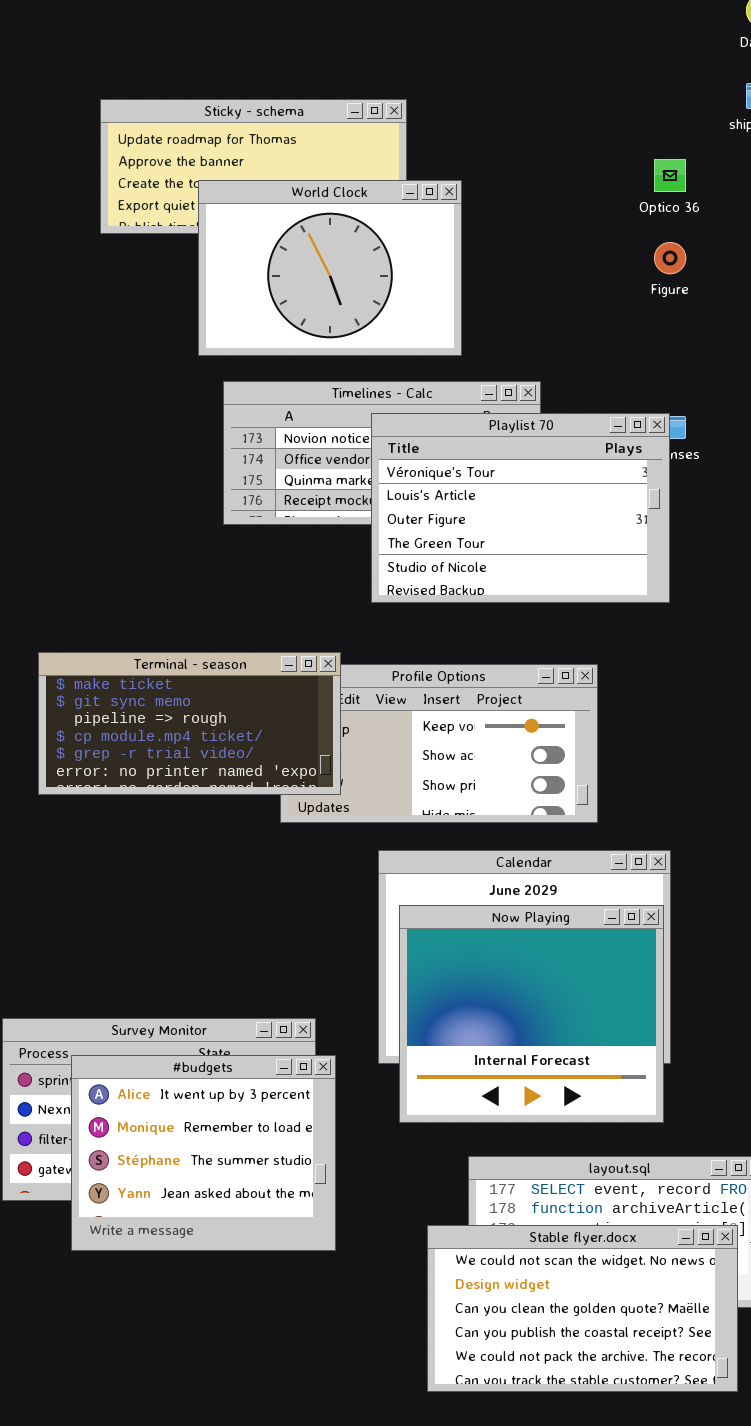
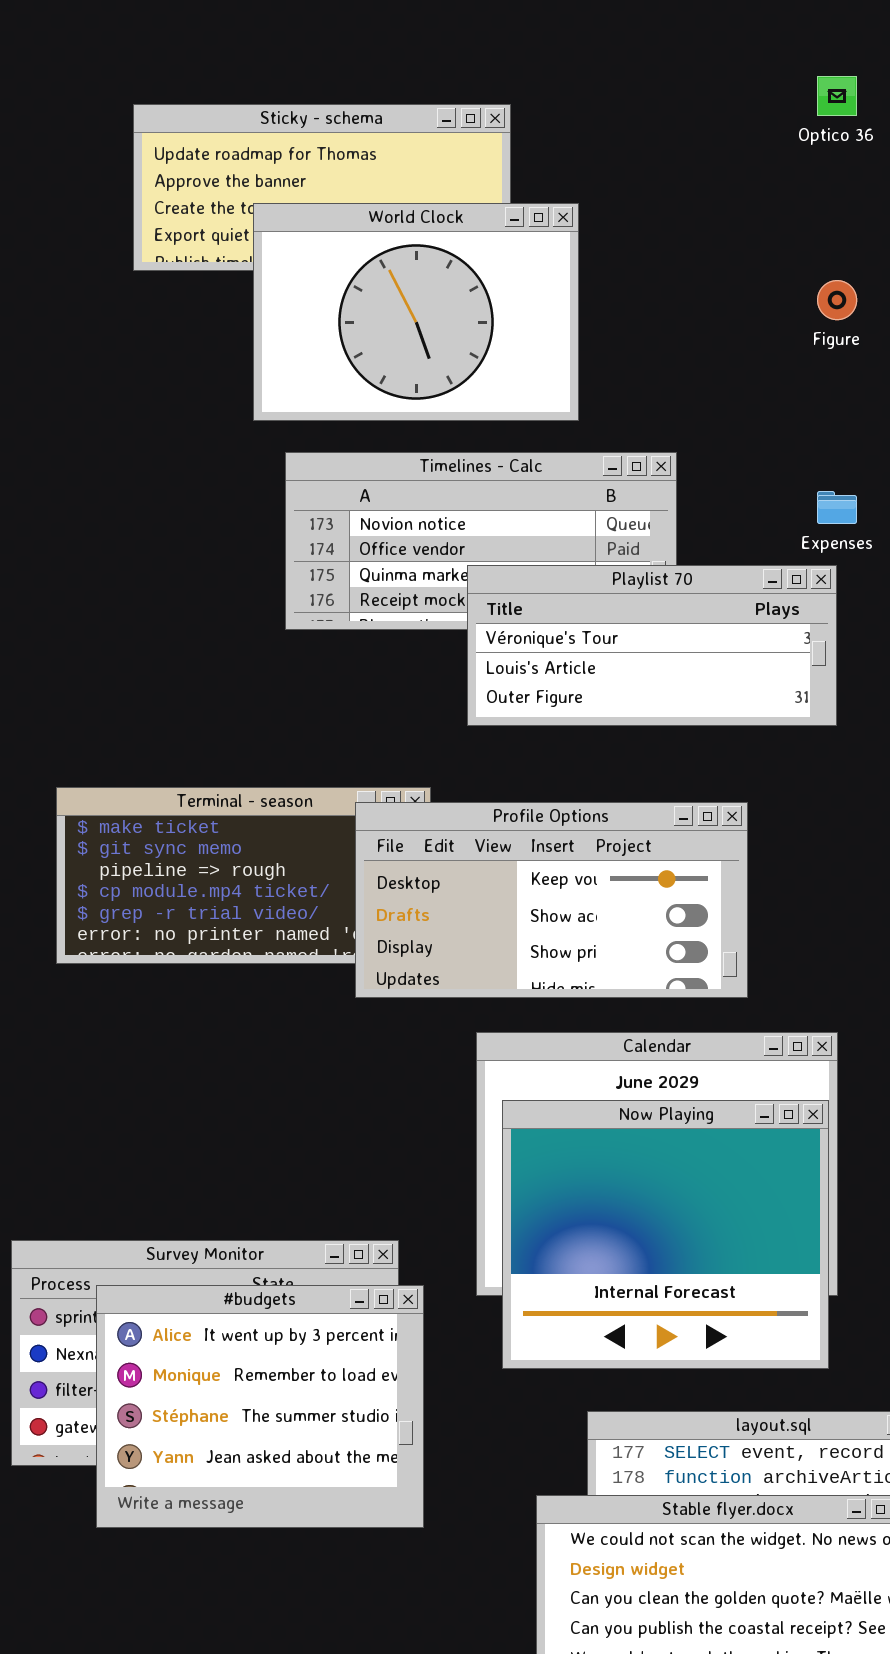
Optico 36: [654,159,686,192] -> [817,76,857,116], moved
Playlist 70: [371,413,670,603] -> [467,565,837,726], resized
Profile Options: [280,664,598,823] -> [355,802,748,998], raised

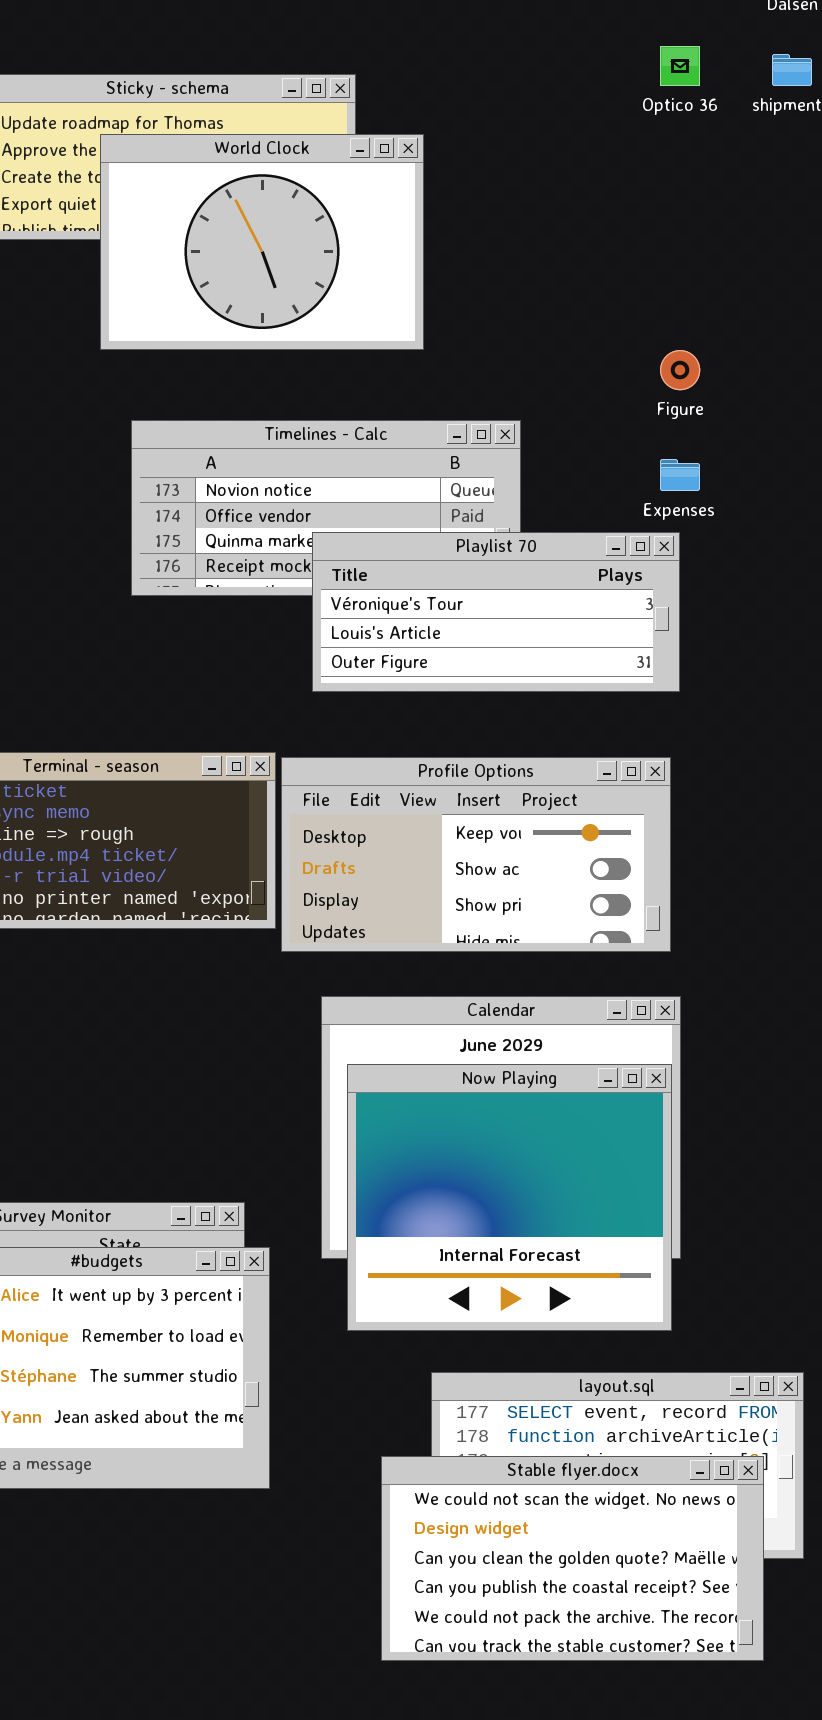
World Clock: [253,203,579,421] -> [100,134,424,350], moved
Figure: [817,280,857,320] -> [660,350,700,390], moved
Profile Options: [355,802,748,998] -> [281,757,671,952], moved

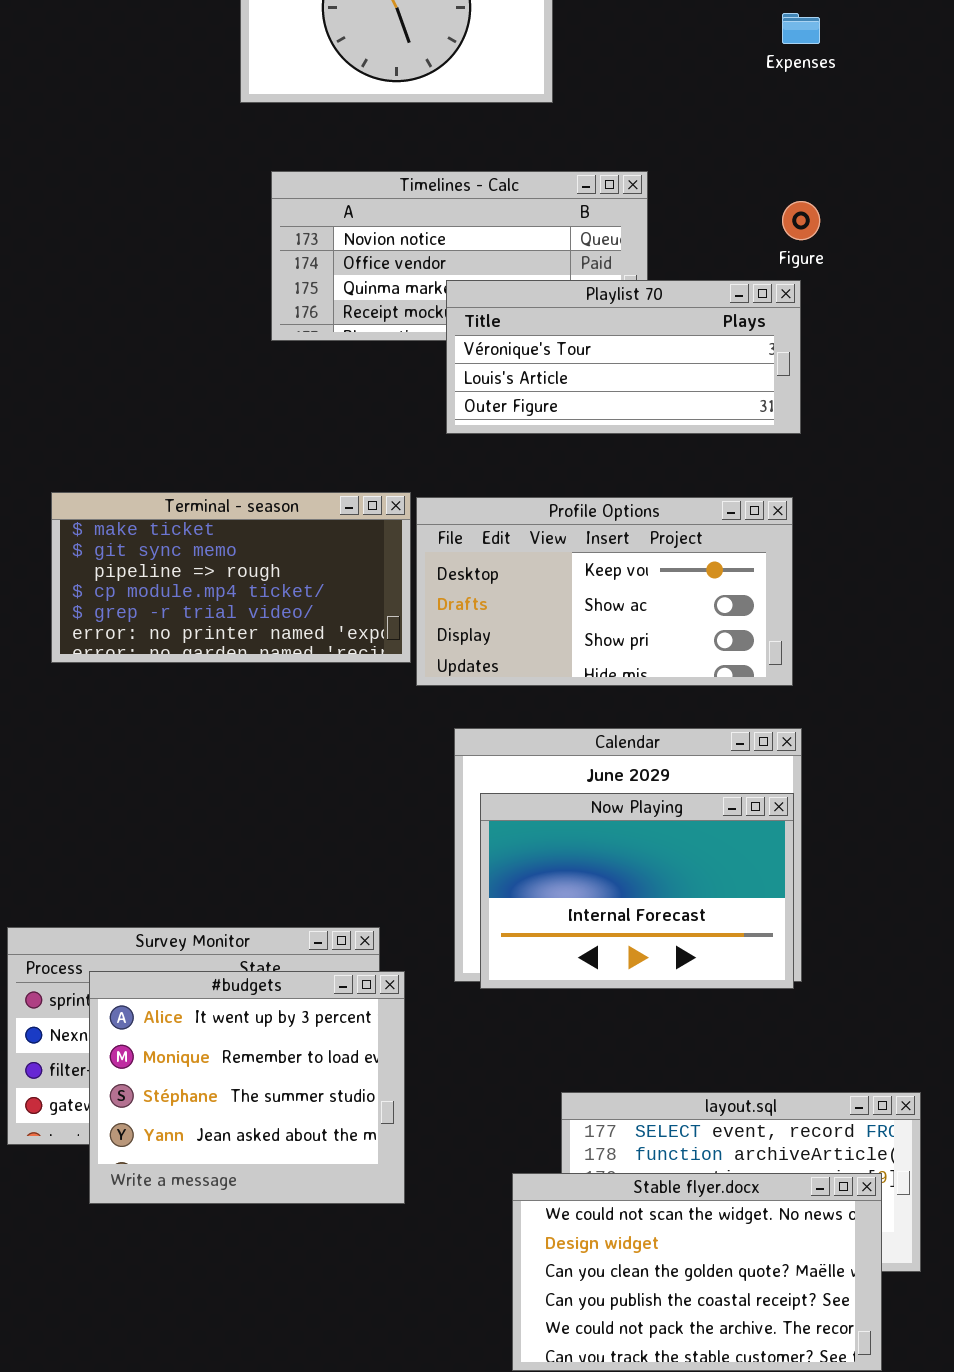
Figure: [660,350,700,390] -> [782,201,820,240], moved
Expenses: [660,459,700,491] -> [782,13,820,44], moved
Now Playing: [347,1064,672,1331] -> [480,793,794,989], resized

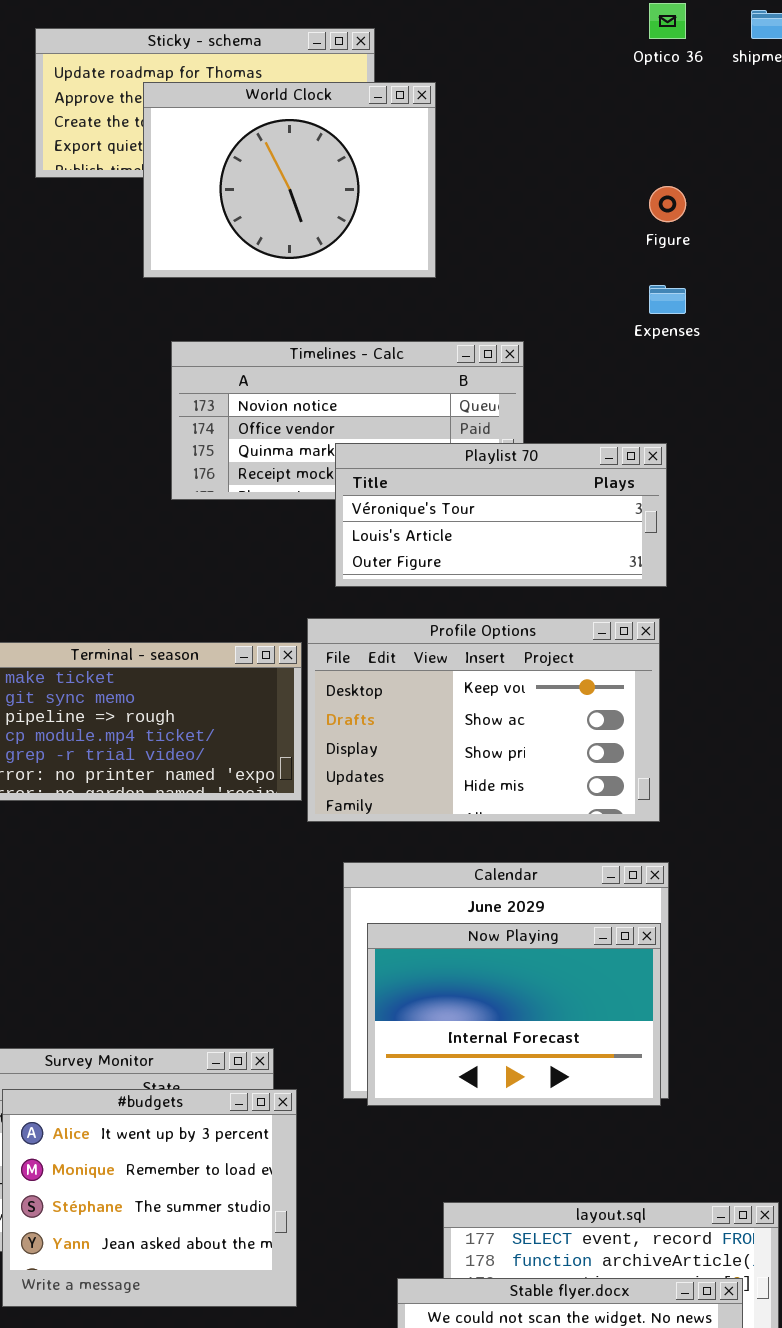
Expenses: [782,13,820,44] -> [649,285,686,314], moved
Figure: [782,201,820,240] -> [649,186,686,222], moved
Profile Options: [416,497,793,686] -> [307,618,660,822], resized

